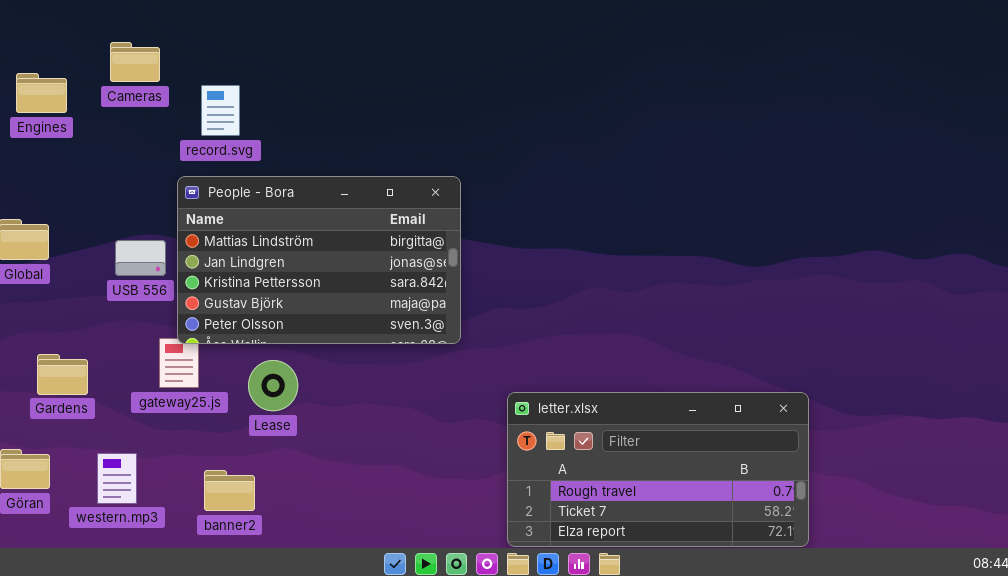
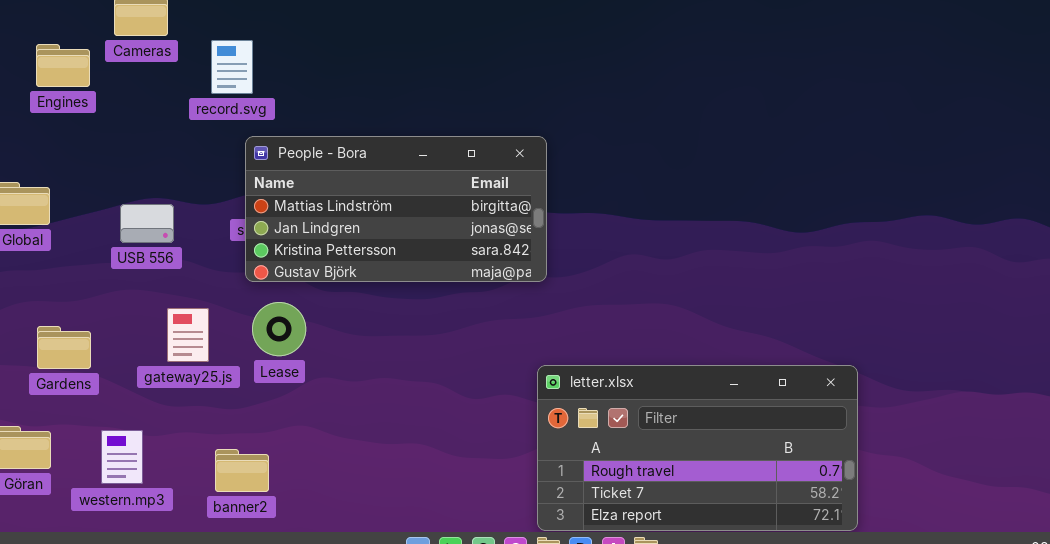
Engines: [16,73,67,113] -> [36,44,90,87], moved
People - Bora: [177,176,461,344] -> [245,136,547,282], moved, resized
Lease: [248,360,298,411] -> [252,302,306,356], moved

